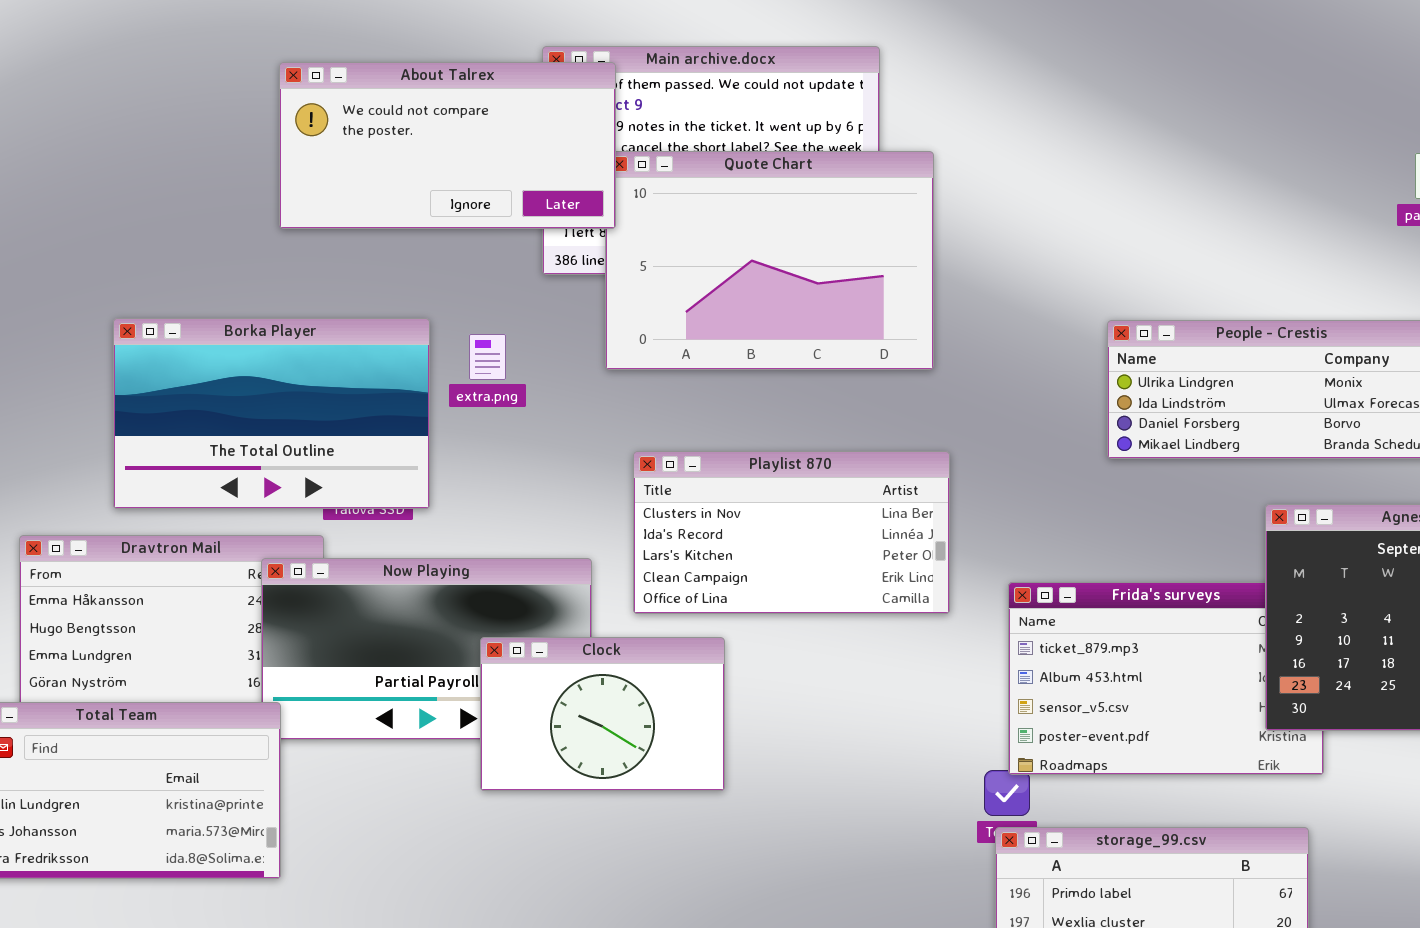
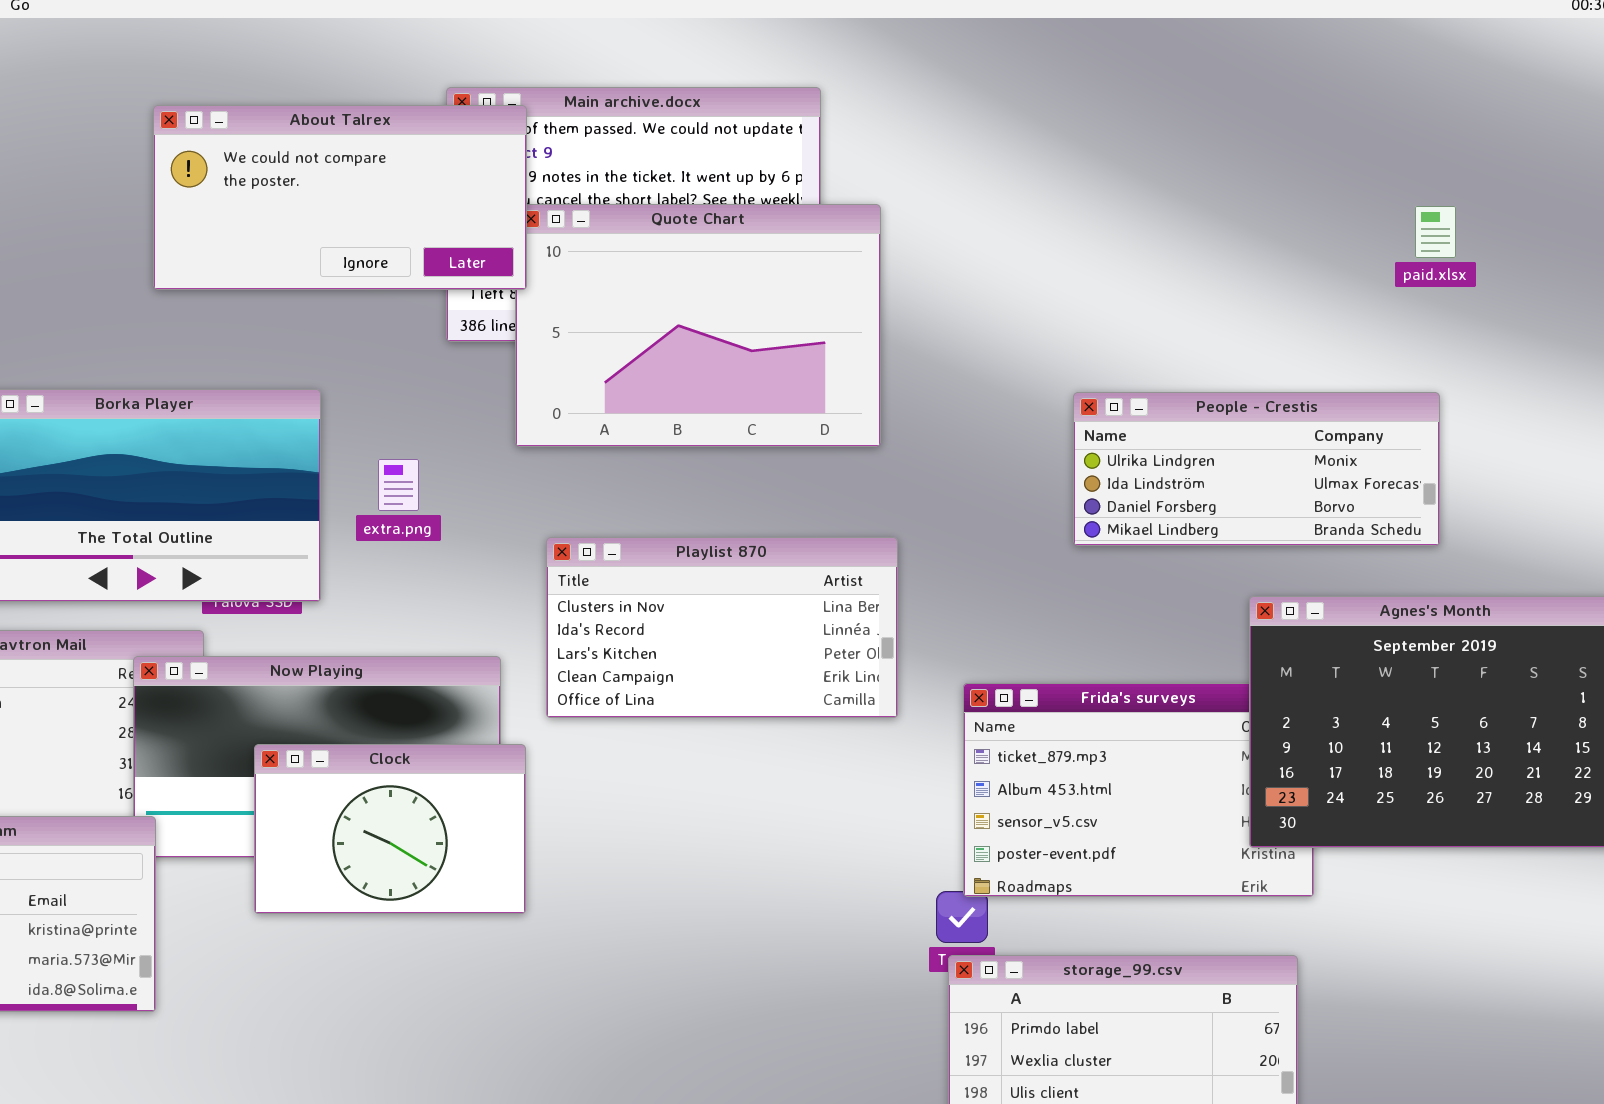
extra.png: [469,334,506,380] -> [378,459,419,511], moved
Clock: [480,637,725,791] -> [254,744,526,914], moved

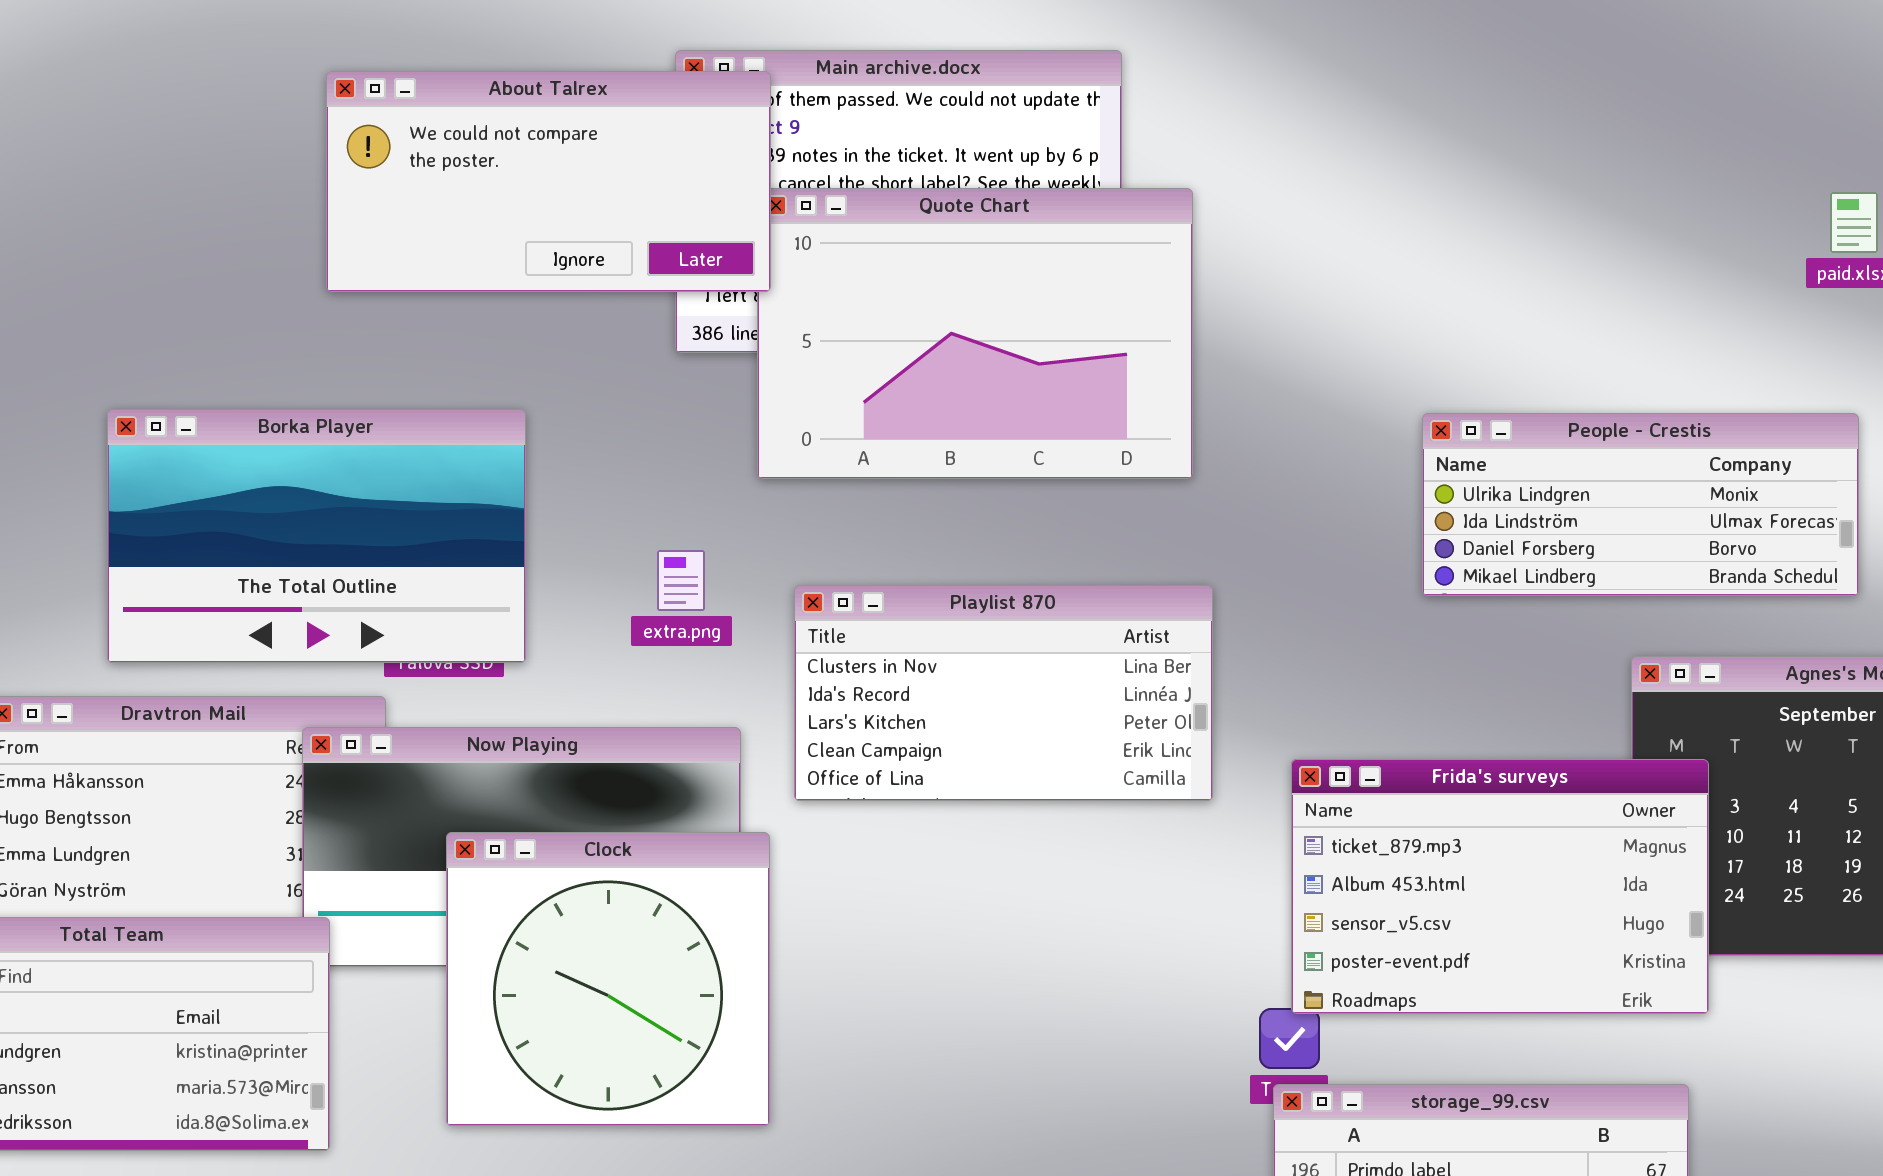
extra.png: [378,459,419,511] -> [657,550,705,611], moved
Frida's surveys: [963,683,1314,897] -> [1291,759,1709,1014], raised
Clock: [254,744,526,914] -> [446,832,770,1126], resized

